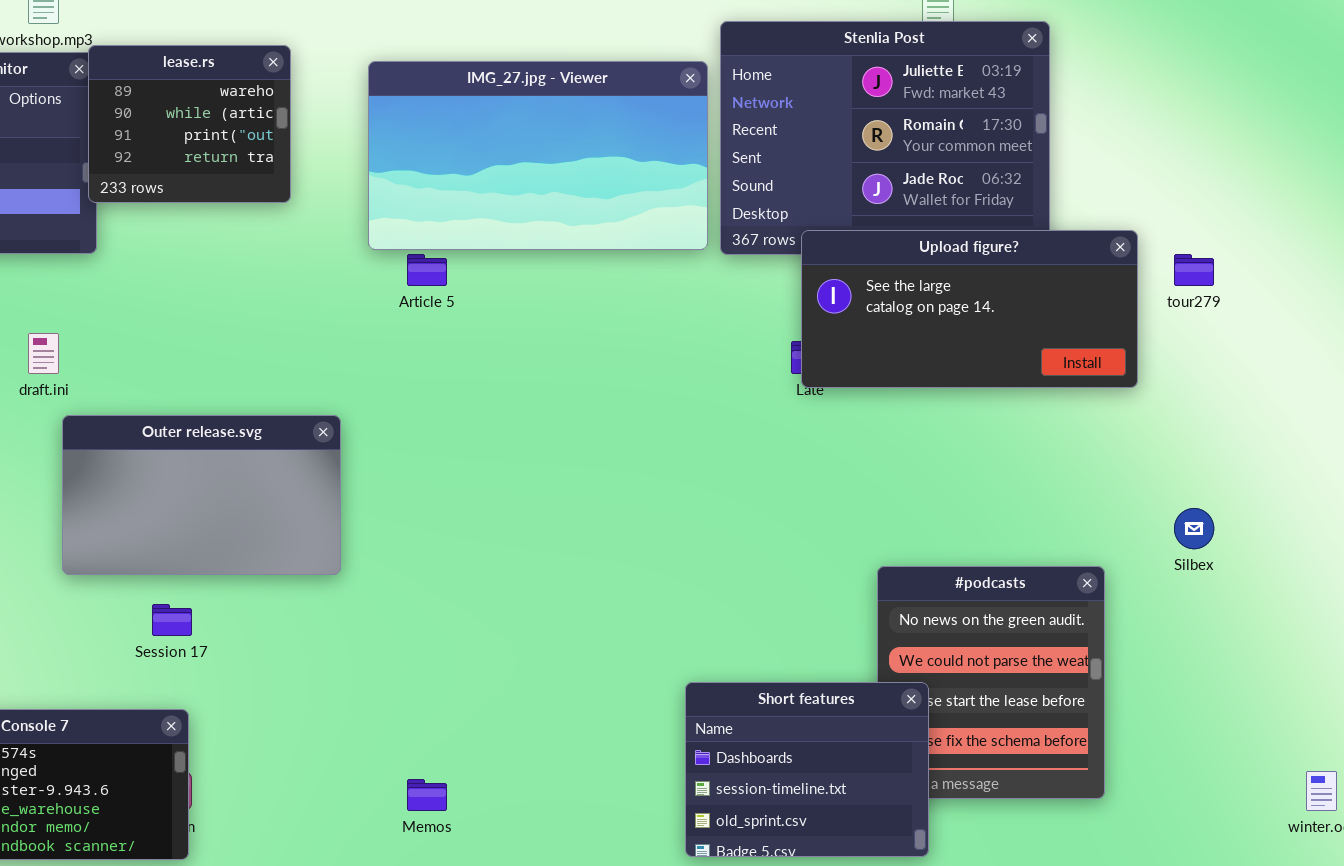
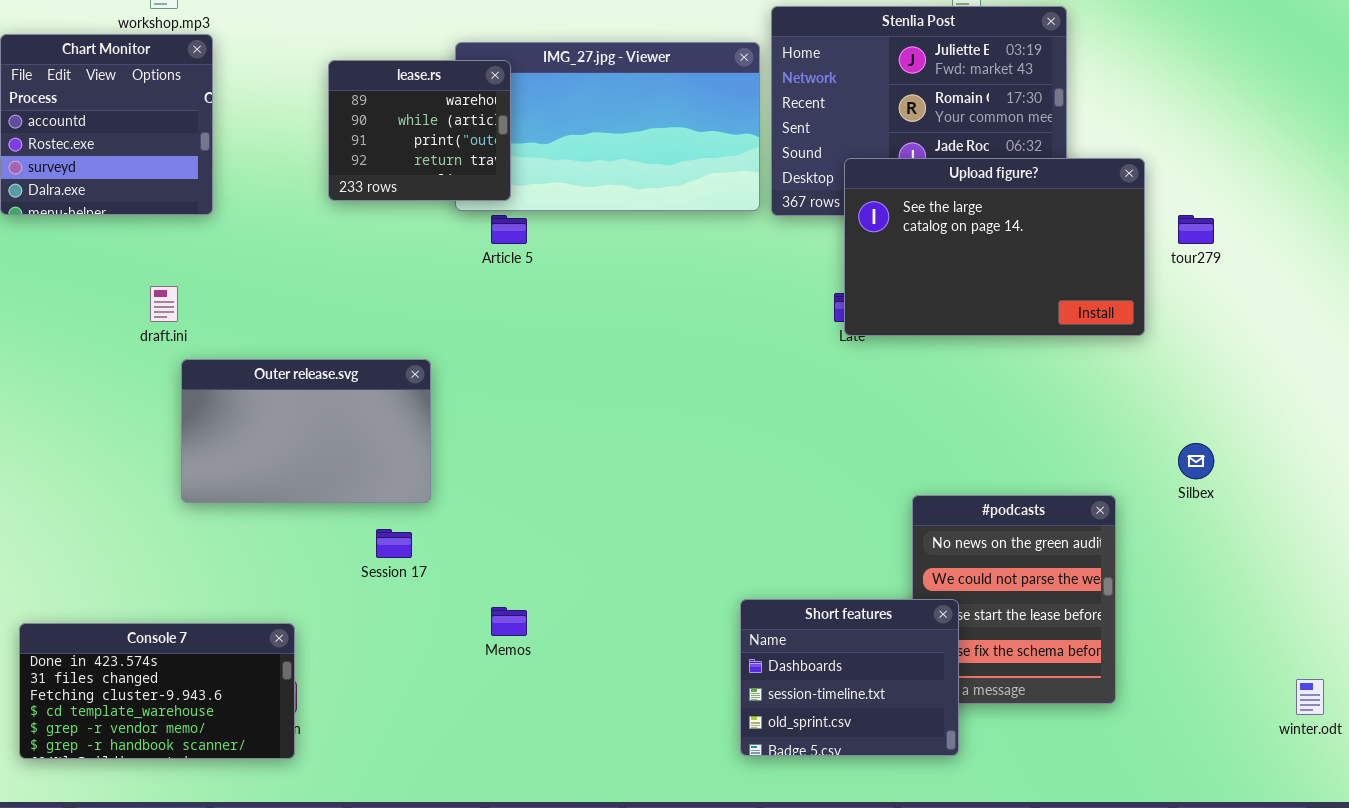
lease.rs: [88,45,291,203] -> [328,60,511,201], moved
Upload figure?: [801,230,1138,388] -> [844,158,1145,336], resized
Session 17: [152,604,192,636] -> [376,529,412,558], moved
Memos: [407,779,447,811] -> [491,607,527,636], moved

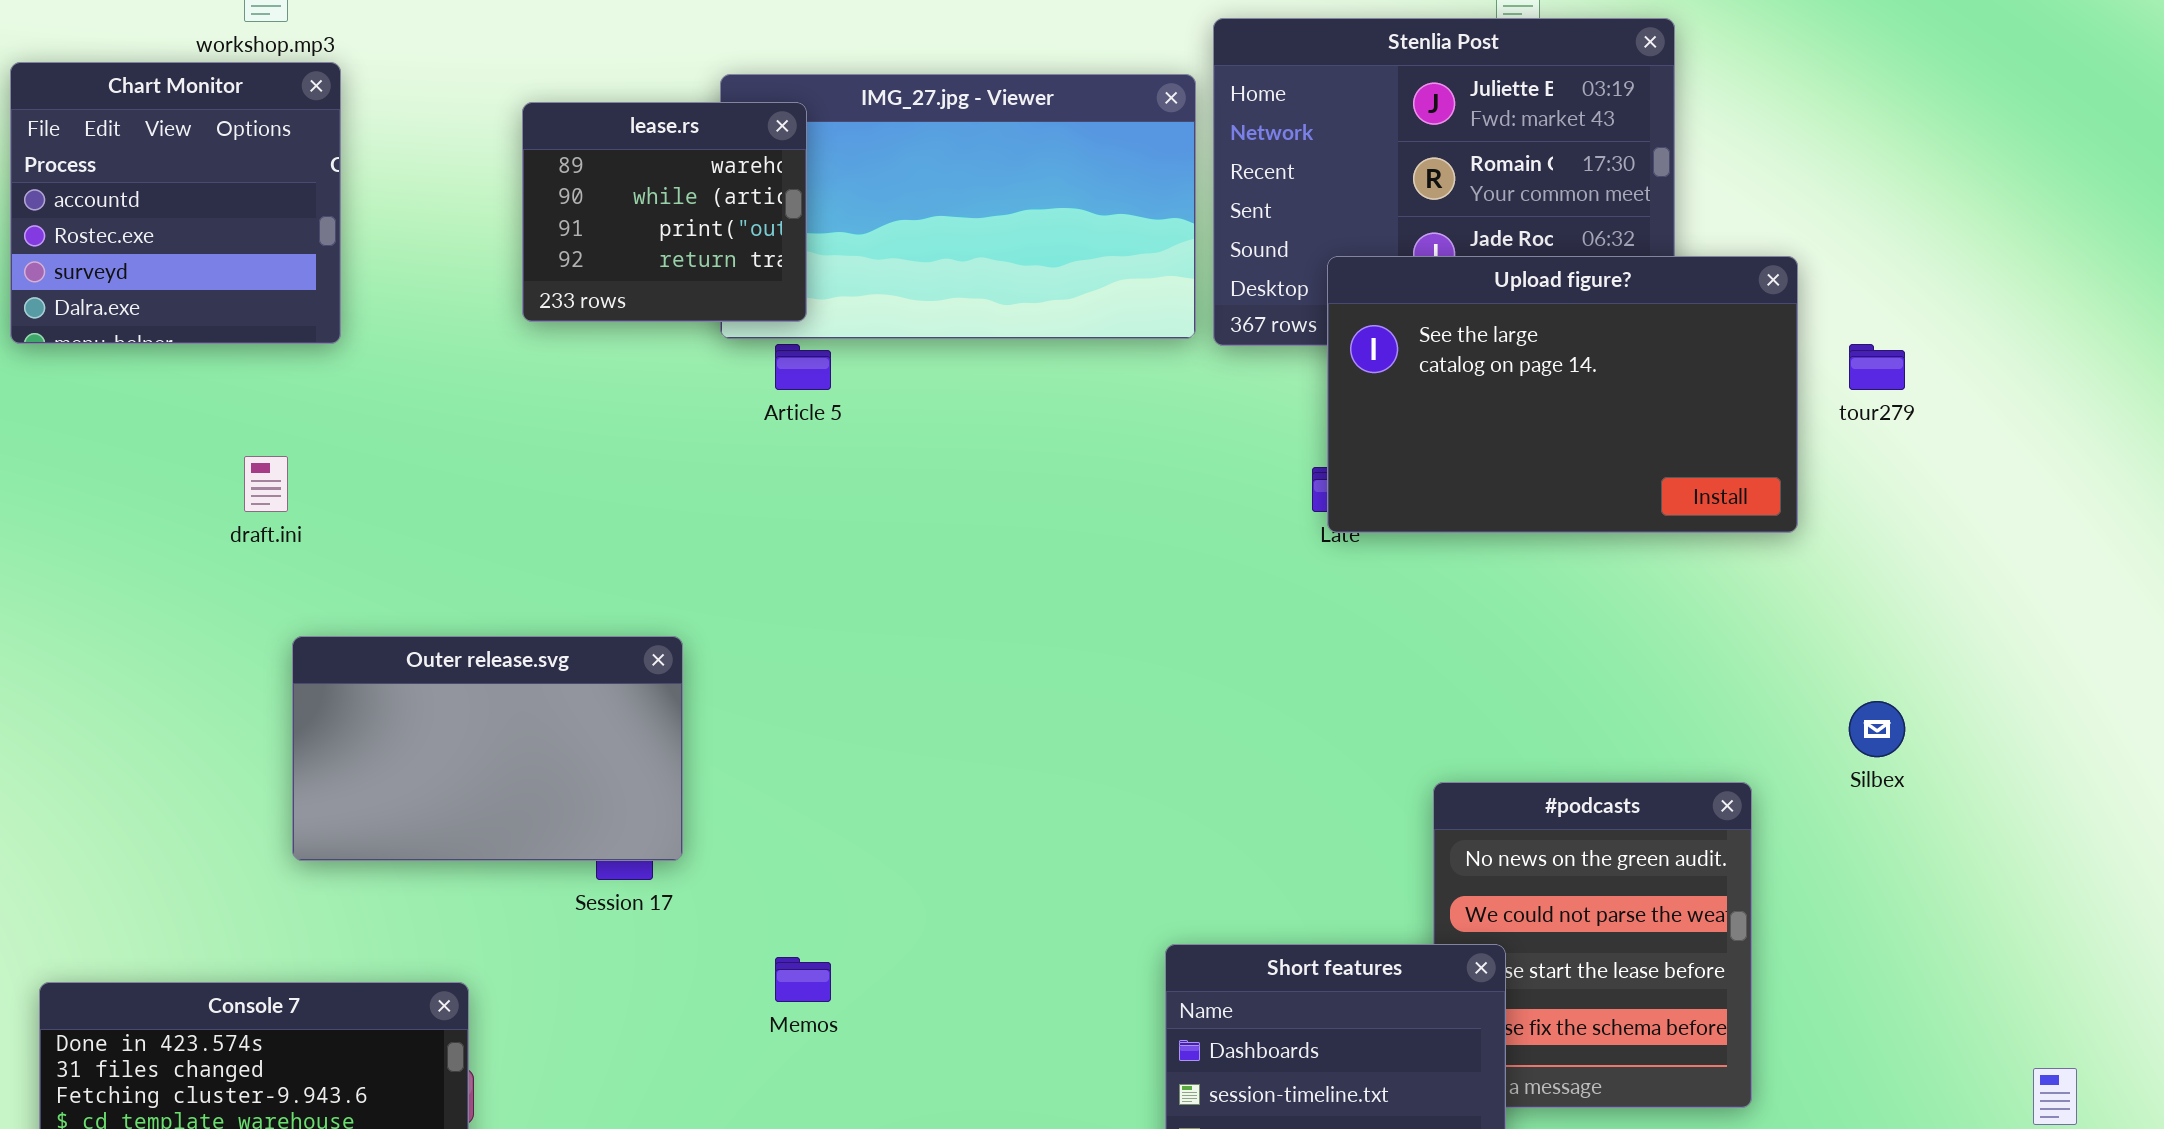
Outer release.svg: [181,359,431,503] -> [292,636,683,861], moved

